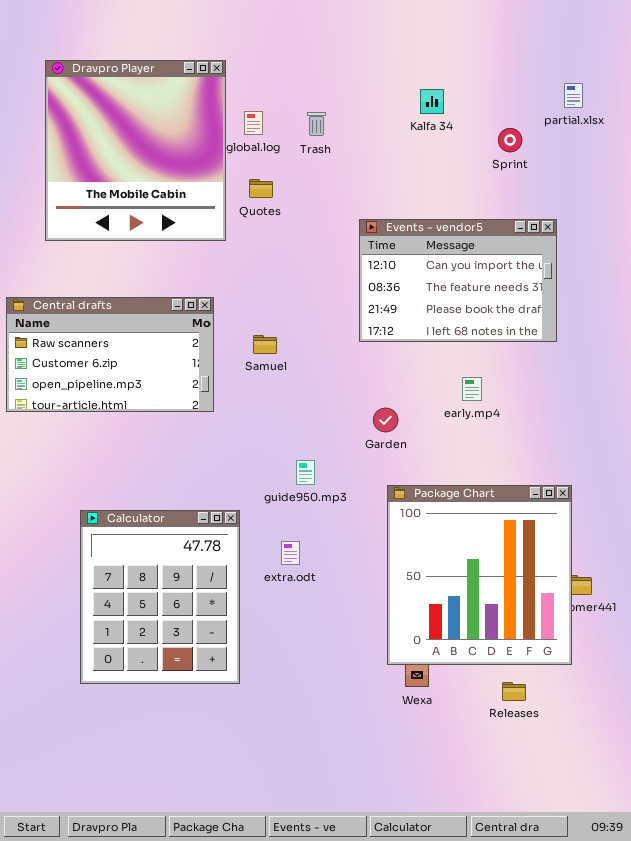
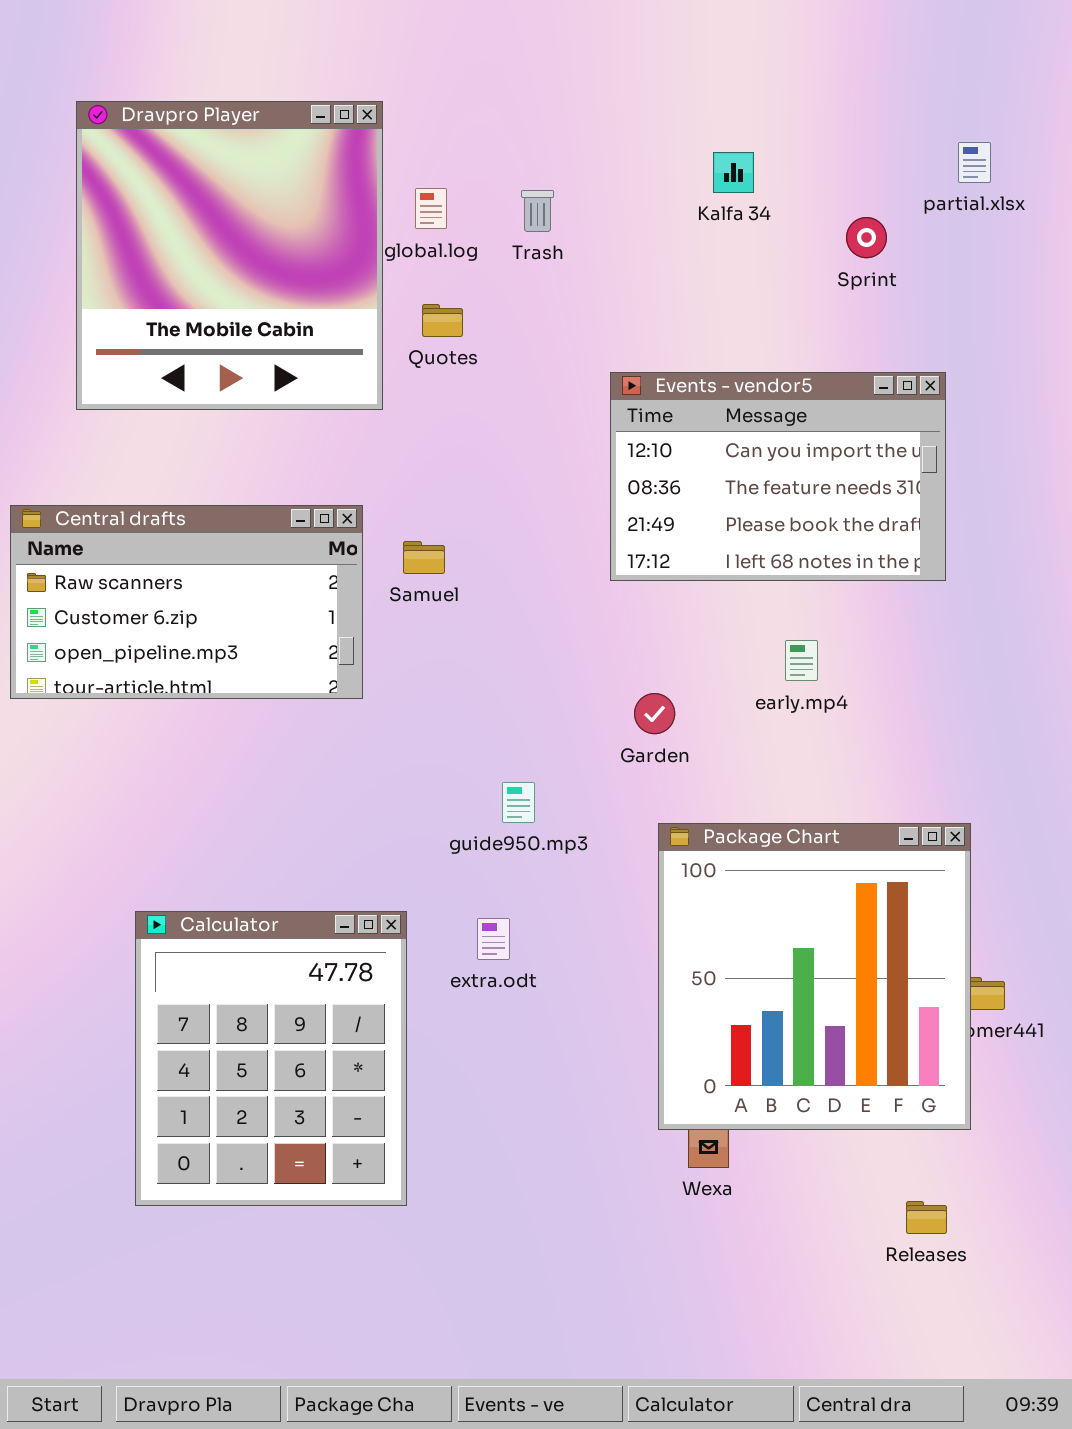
Samuel: [253,335,277,354] -> [403,541,445,574], moved
Calculator: [80,510,240,684] -> [135,911,407,1206], moved
Releases: [502,682,526,701] -> [906,1201,947,1234], moved

